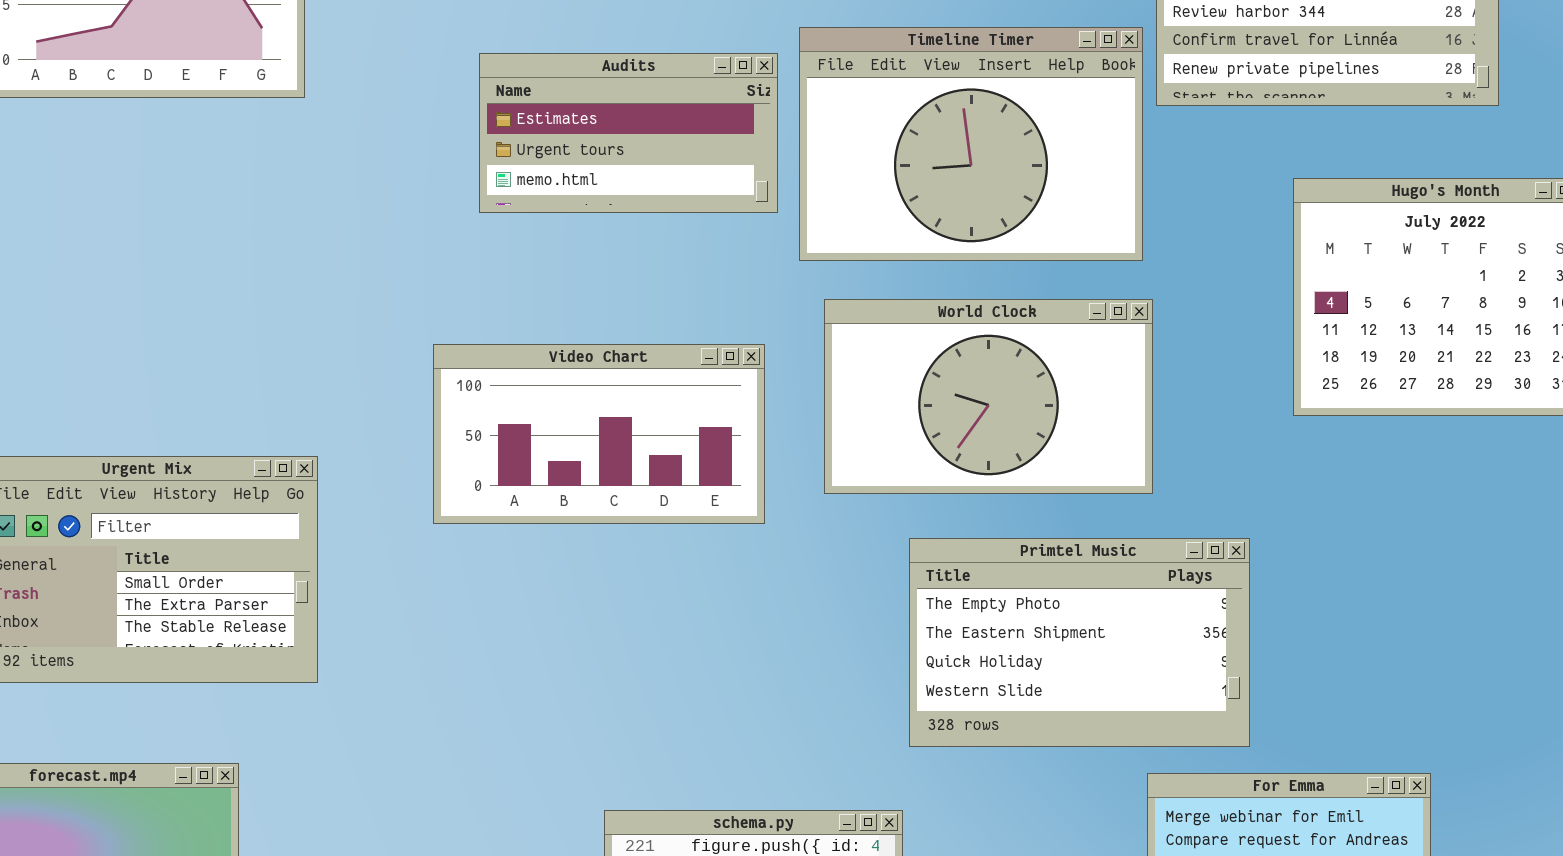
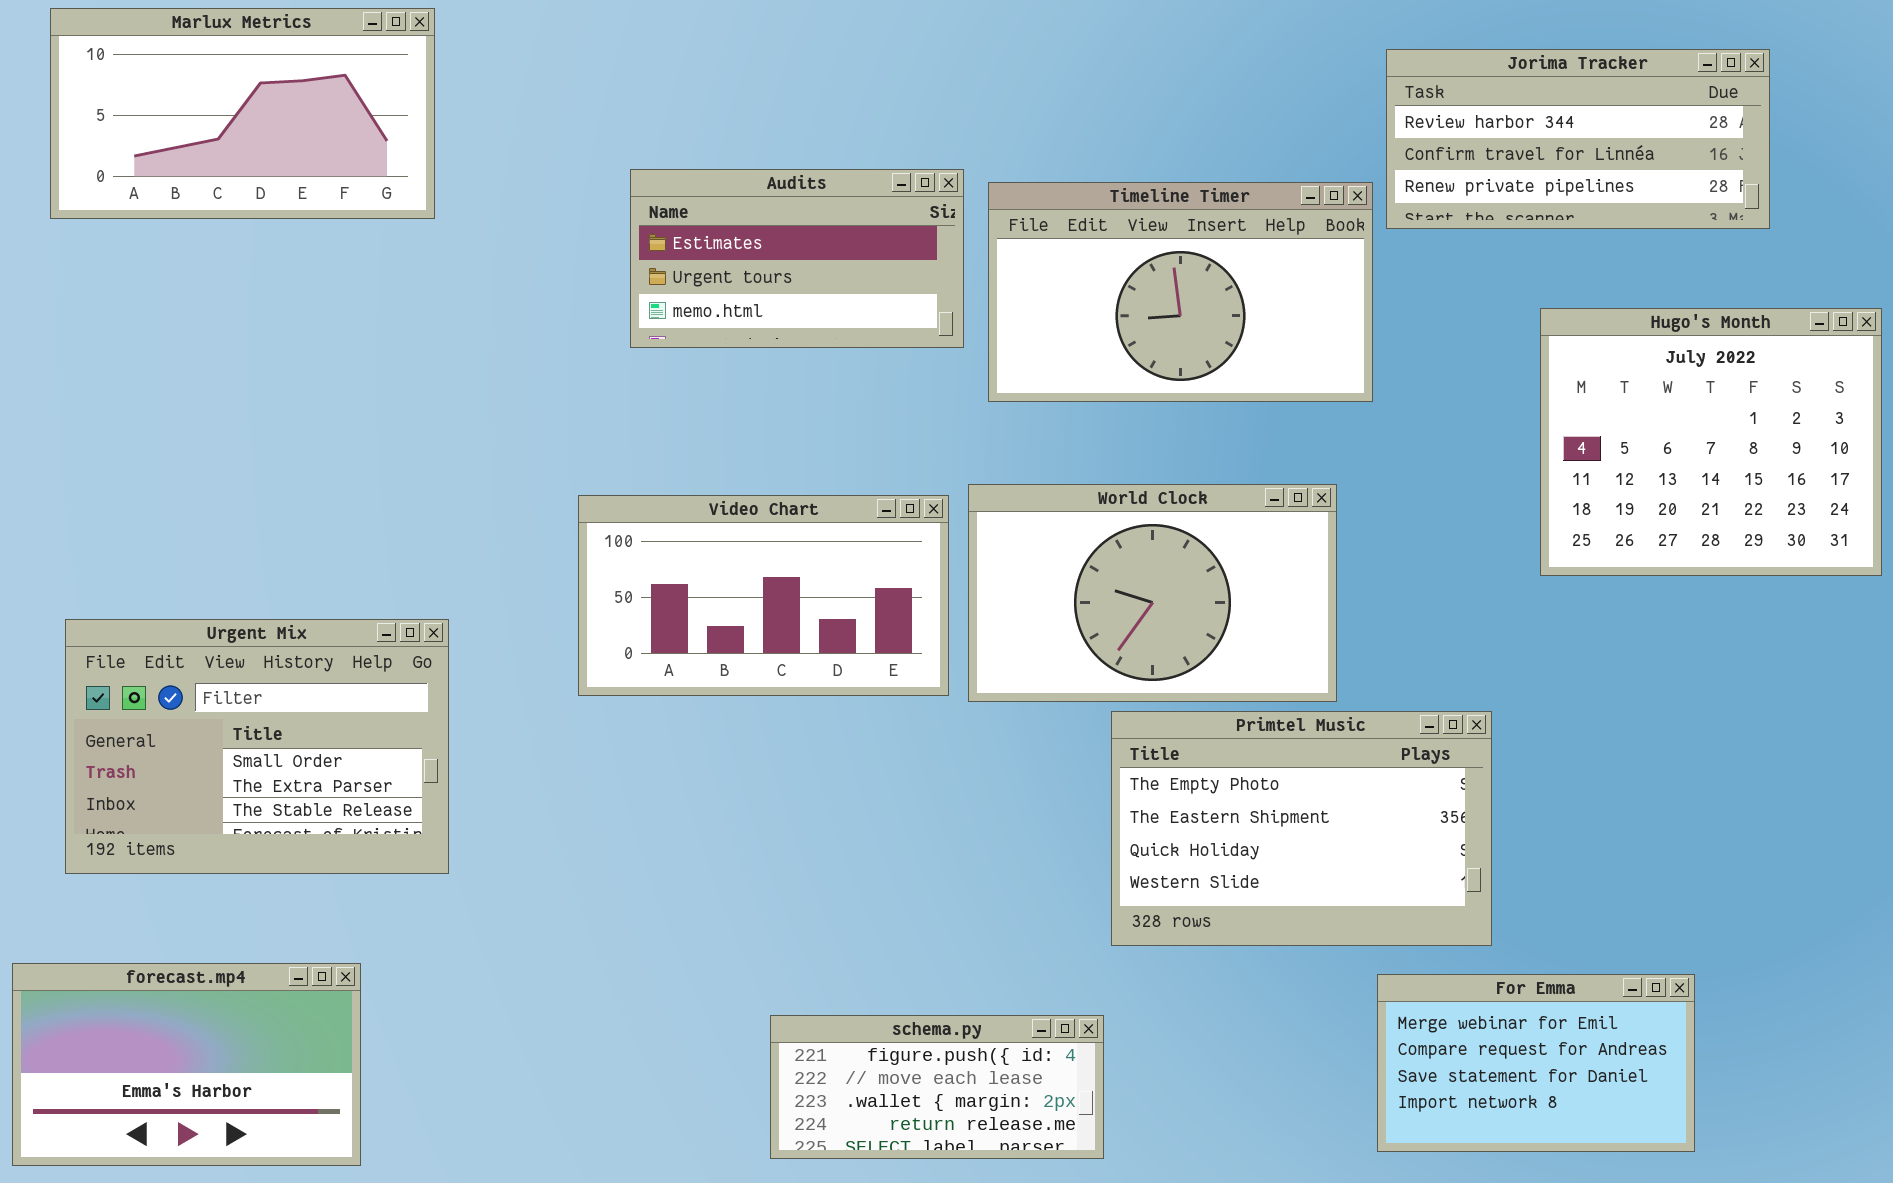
Timeline Timer: [799,27,1143,261] -> [988,182,1373,402], resized
World Clock: [824,299,1153,494] -> [968,484,1337,702], moved

